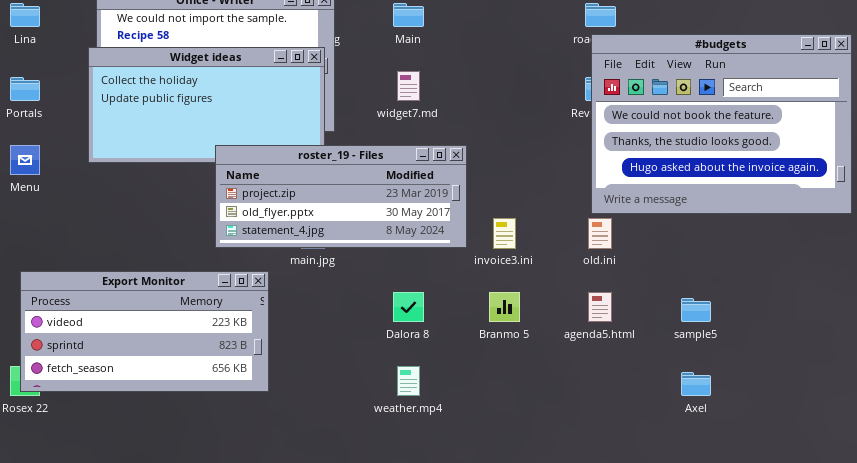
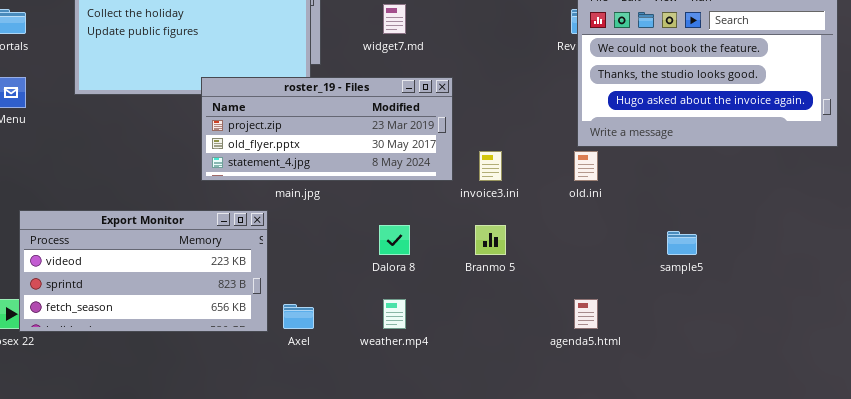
Export Monitor: [20,271,269,392] -> [19,210,268,332], moved
agenda5.html: [588,292,612,322] -> [574,299,598,329], moved
Axel: [681,372,711,396] -> [283,304,314,329], moved

